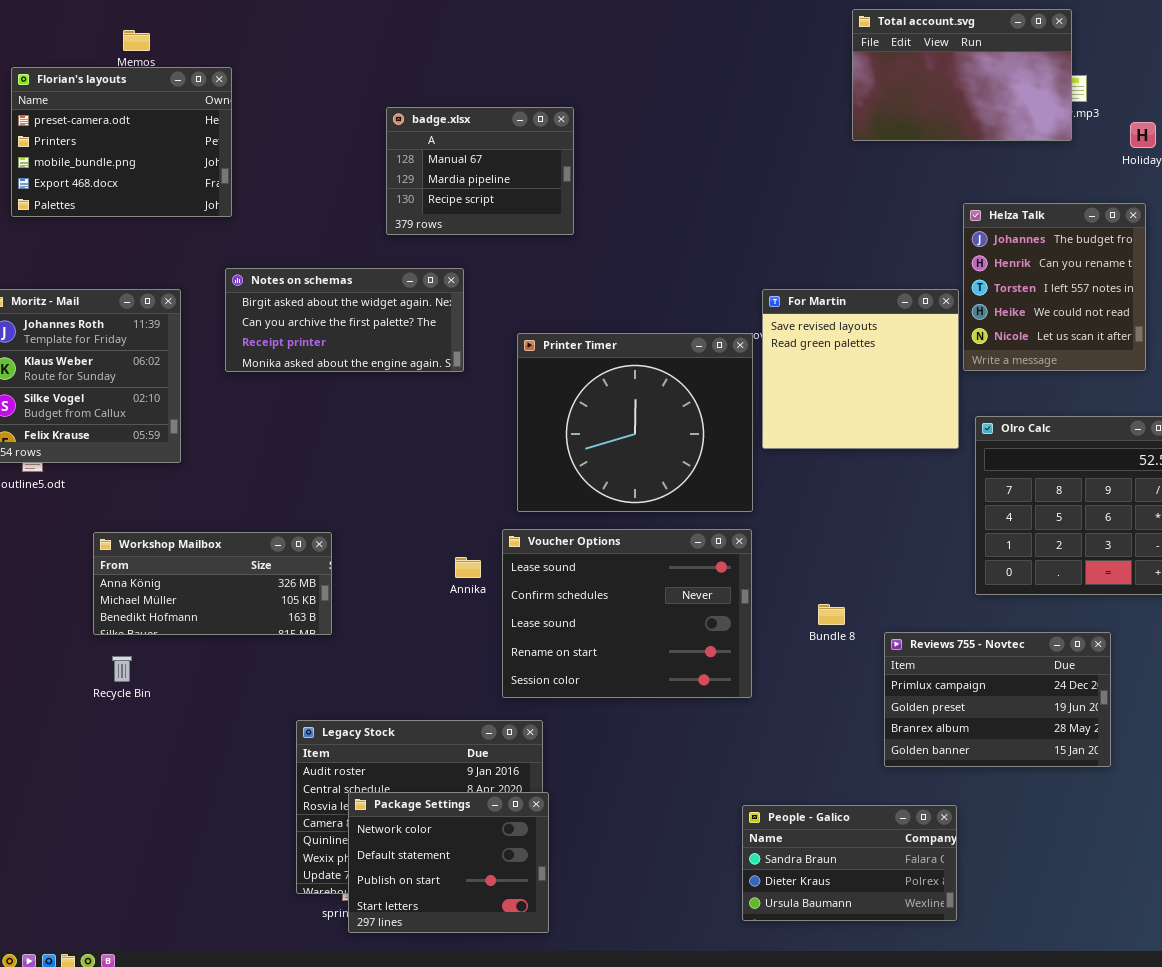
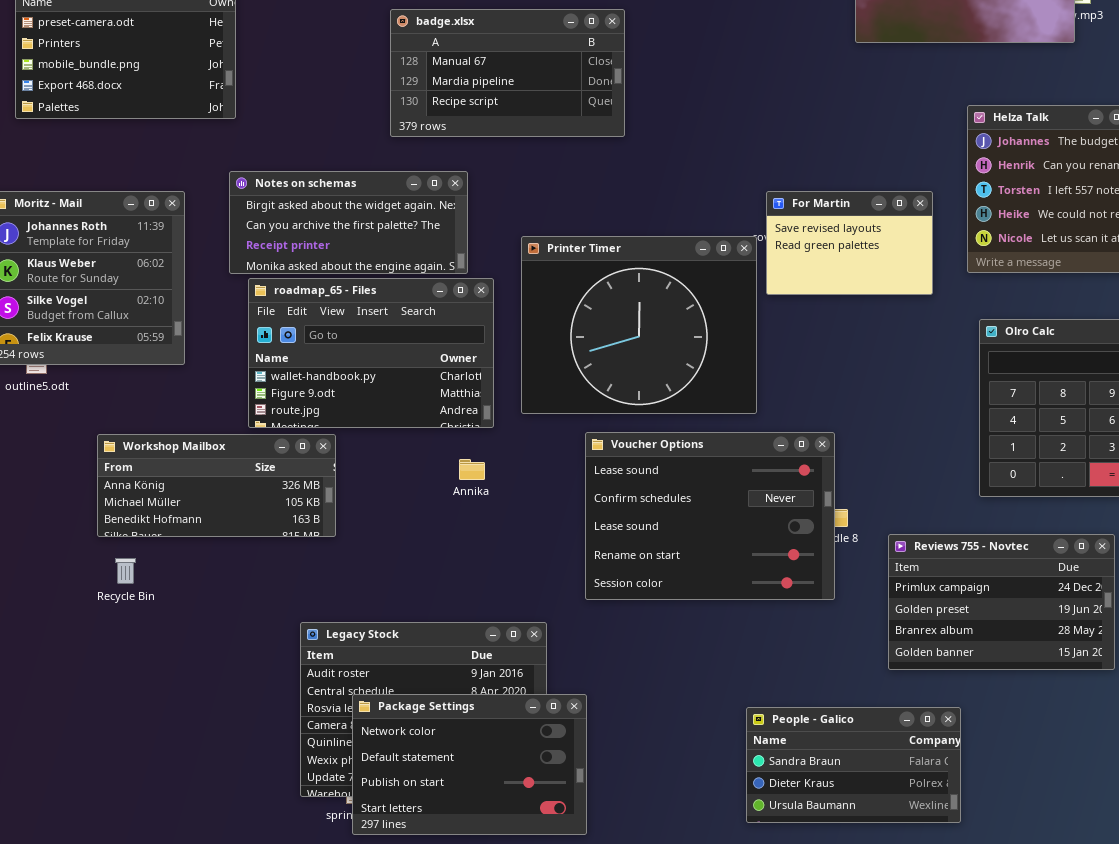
badge.xlsx: [386,107,574,235] -> [390,9,625,137], resized
For Martin: [762,289,959,449] -> [766,191,933,295], resized
roadmap_65 - Files: none -> [248,278,494,428], opened
Voucher Options: [502,529,752,698] -> [585,432,835,600], moved
Package Settings: [348,792,549,933] -> [352,694,587,835], resized

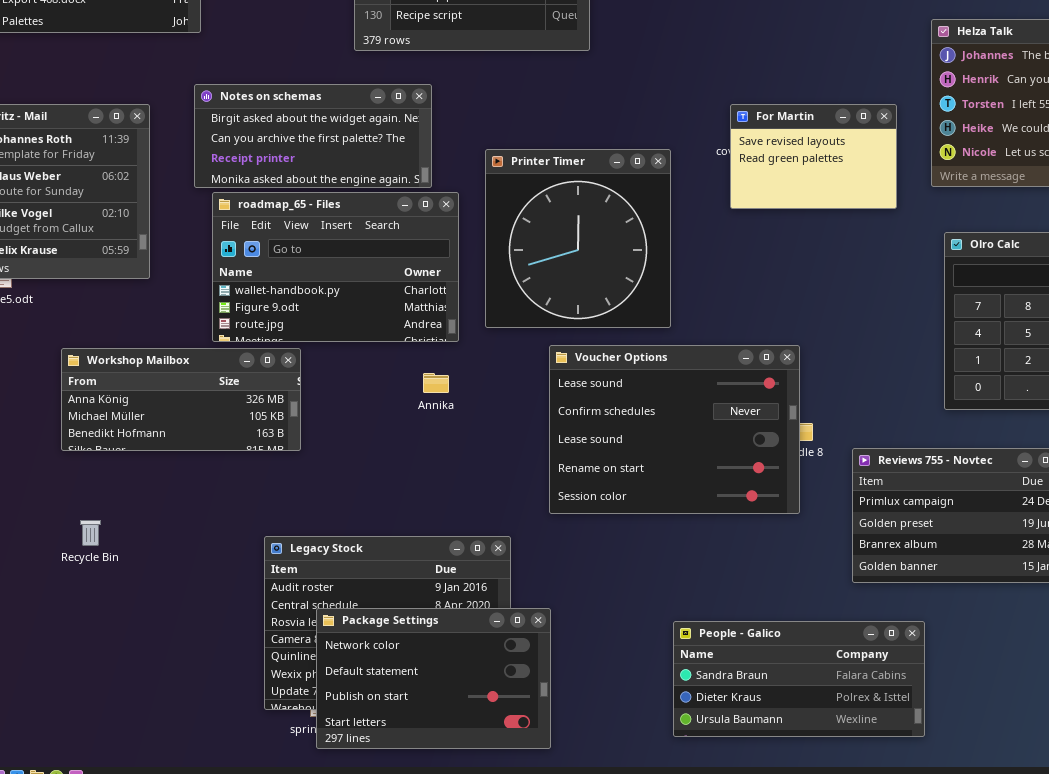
Printer Timer: [521,236,757,414] -> [485,149,671,328], resized
Recycle Bin: [115,558,136,584] -> [80,520,101,546], moved
People - Galico: [746,707,961,823] -> [673,621,925,737], resized

